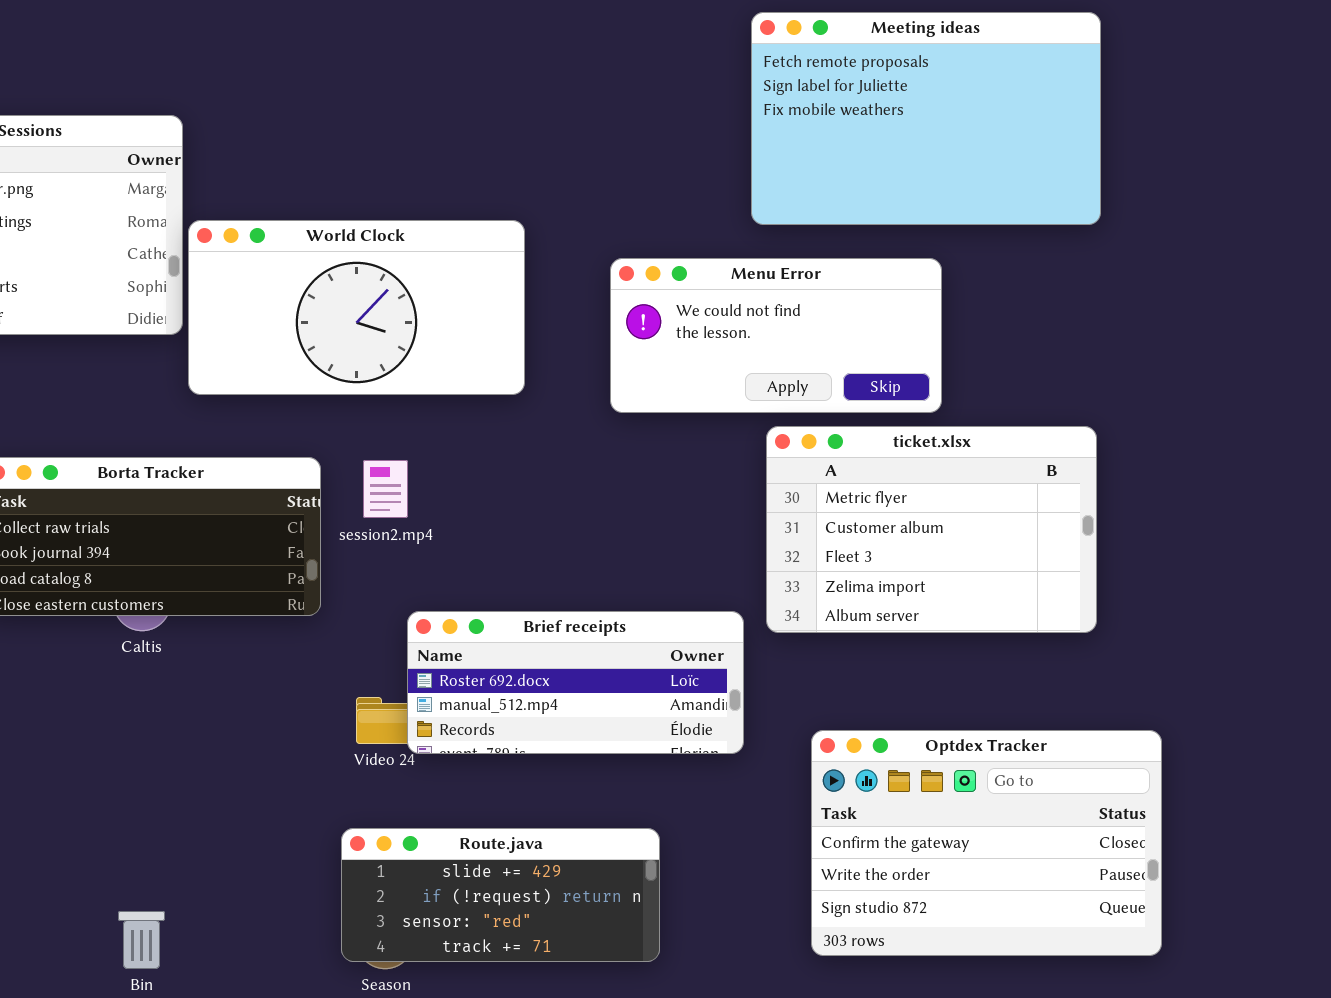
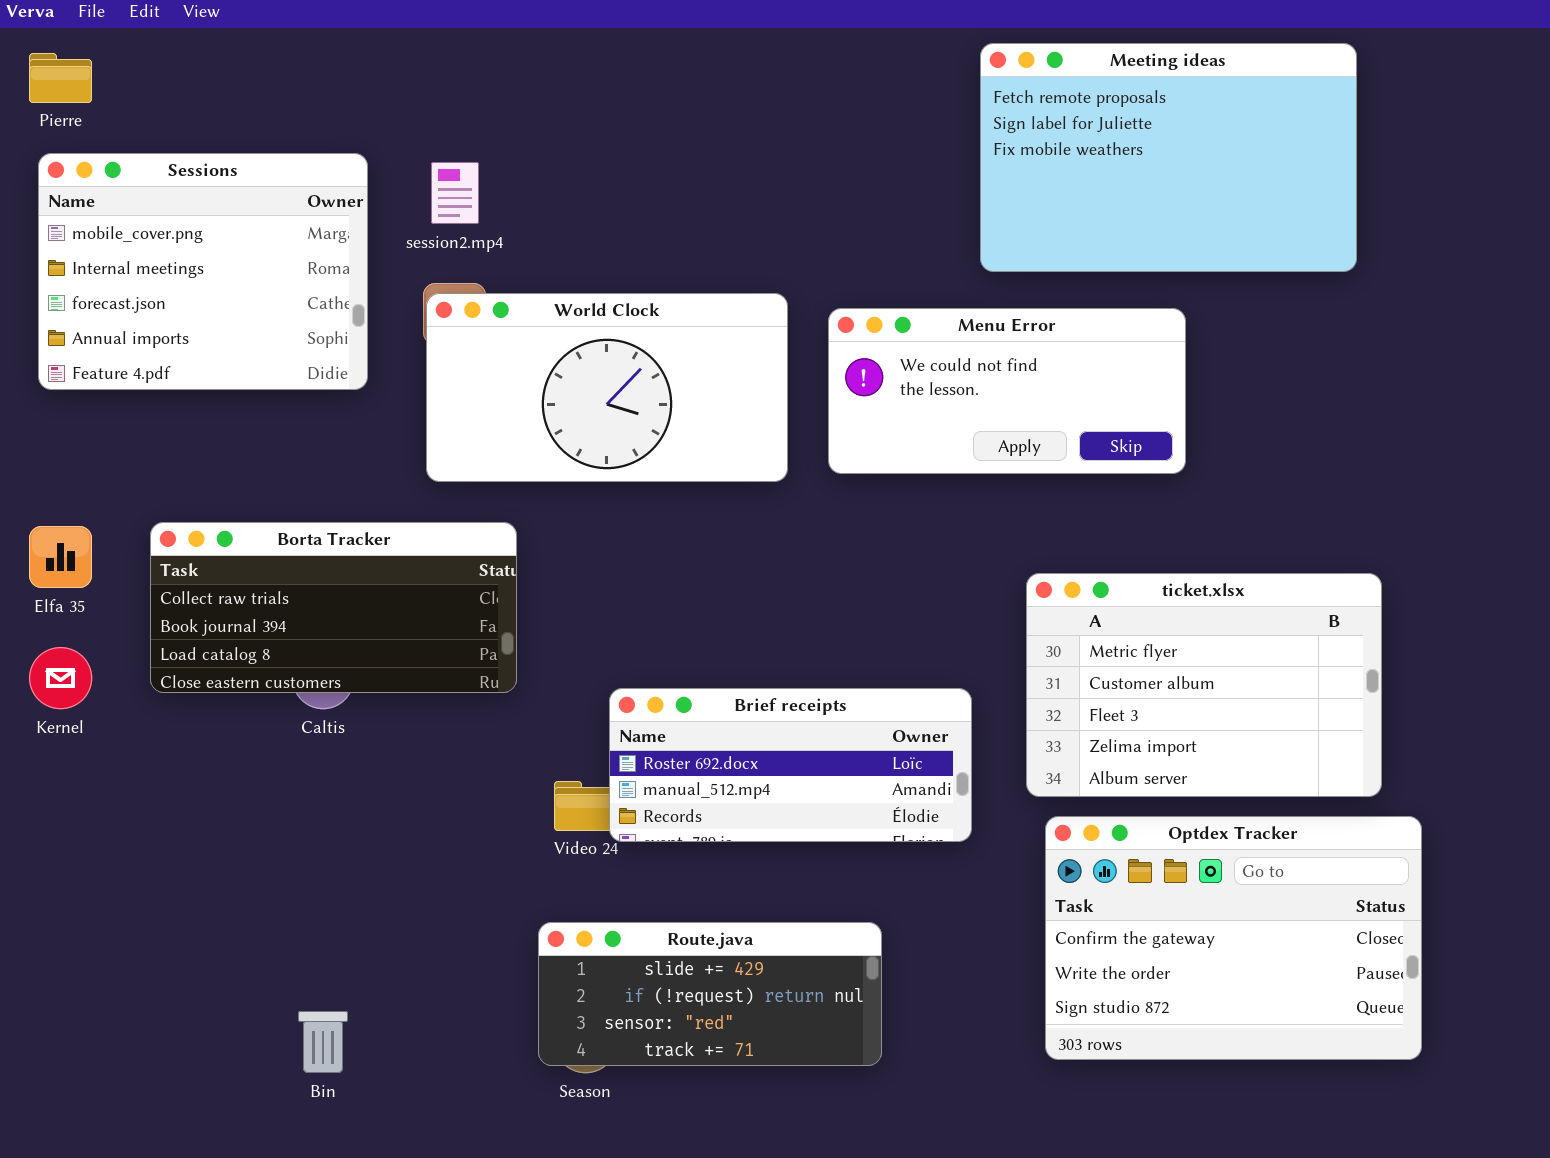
World Clock: [188,220,525,395] -> [426,293,788,482], moved
ticket.xlsx: [766,426,1097,633] -> [1026,573,1382,797], moved
session2.mp4: [363,460,408,518] -> [431,162,479,224], moved

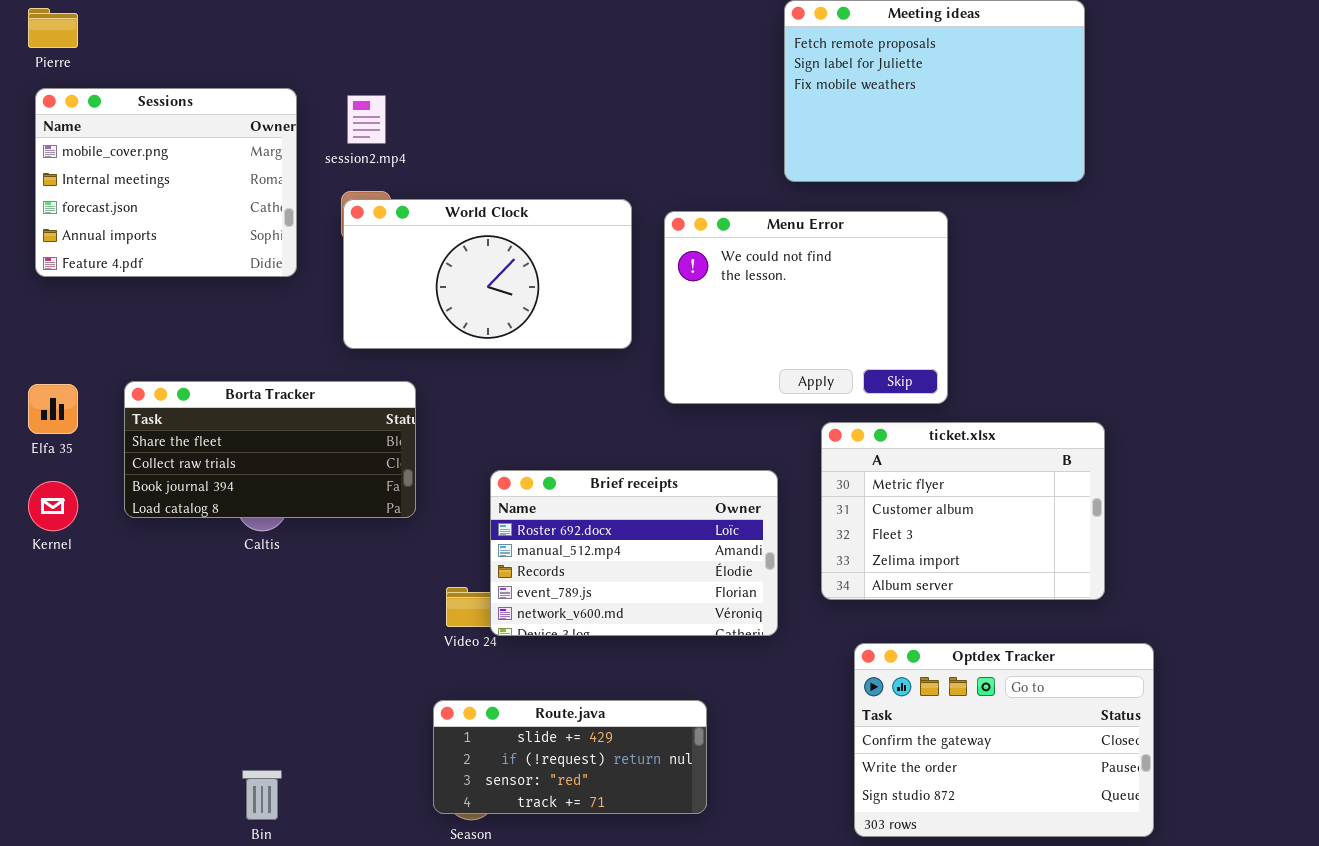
Menu Error: [828,308,1186,474] -> [664,211,948,404], resized
Borta Tracker: [150,522,517,693] -> [124,381,416,518], scrolled up 1 row
Brief receipts: [609,688,972,842] -> [490,470,778,636], resized
Optdex Tracker: [1045,816,1422,1060] -> [854,643,1154,837], moved

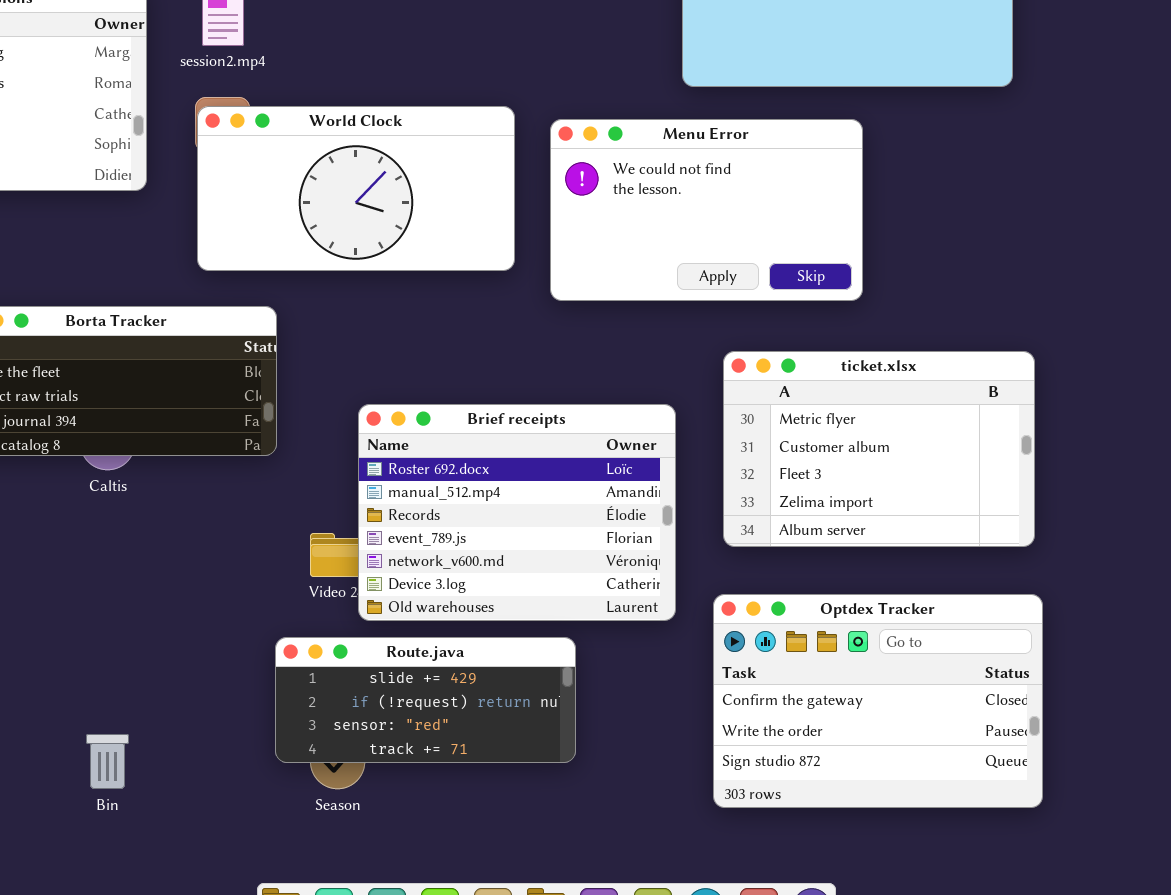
Menu Error: [664,211,948,404] -> [550,119,863,301], resized
Brief receipts: [490,470,778,636] -> [358,404,676,621], resized
Optdex Tracker: [854,643,1154,837] -> [713,594,1043,808], moved
Route.java: [433,700,707,814] -> [275,637,576,763], moved

